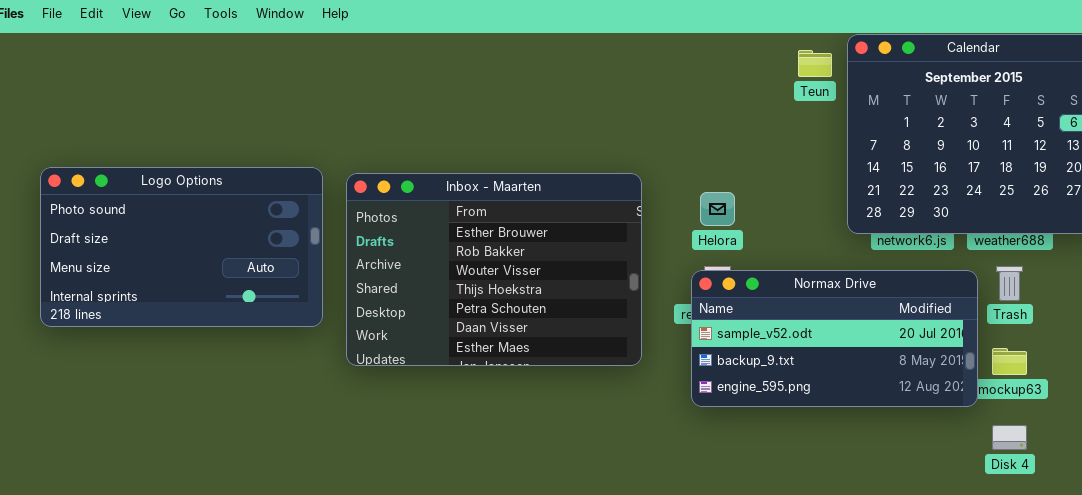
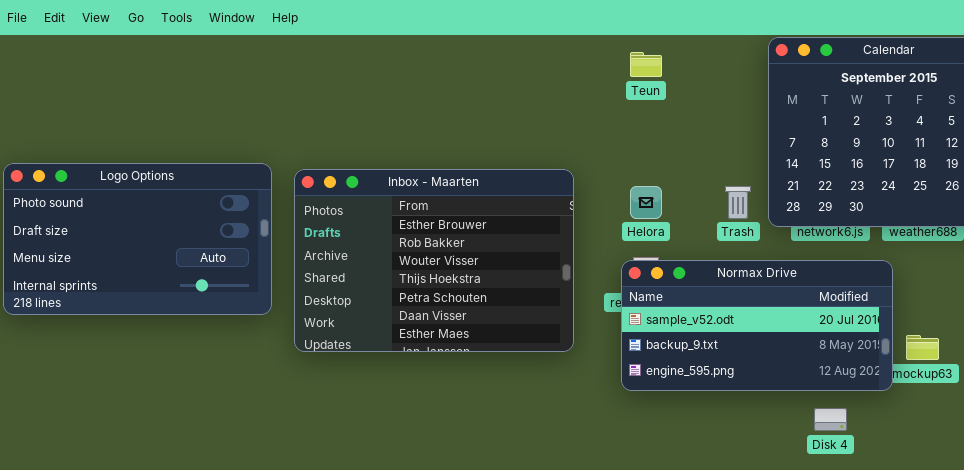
Teun: [798,50,832,77] -> [630,52,662,77], moved
Trash: [996,266,1023,301] -> [725,186,751,219], moved
Disk 4: [992,425,1027,450] -> [814,408,847,431], moved

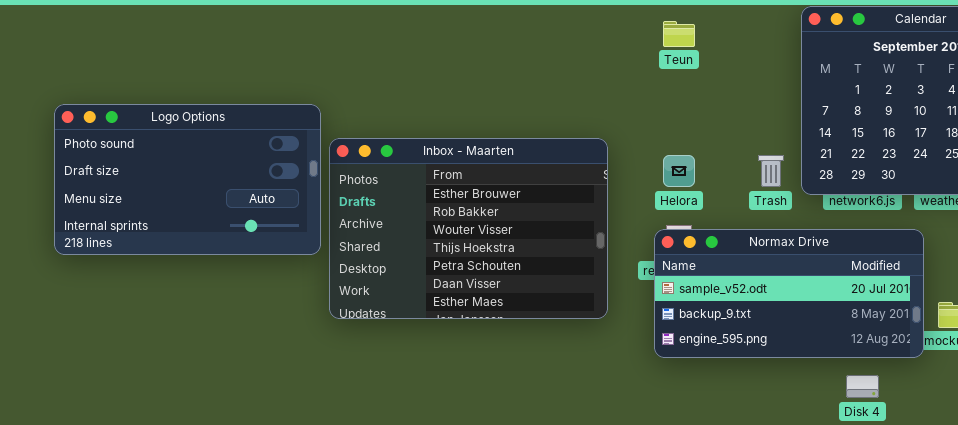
Logo Options: [3,163,272,315] -> [54,104,321,255], moved

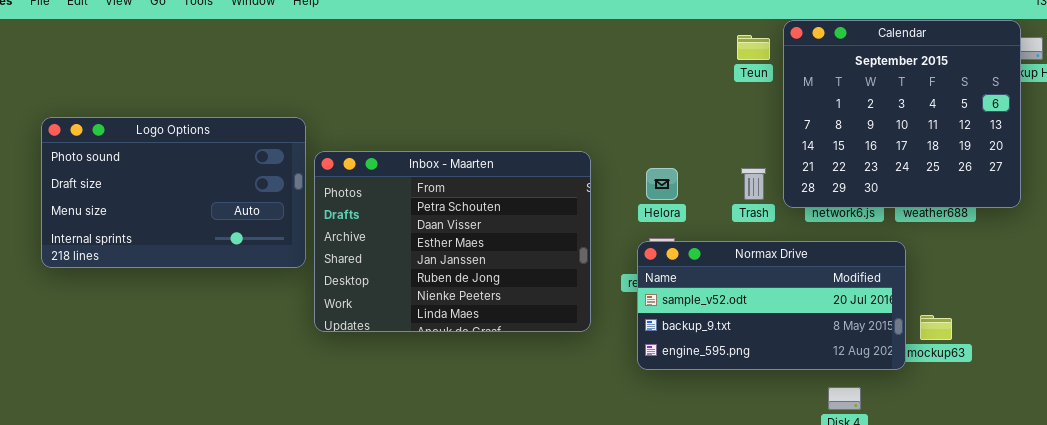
Teun: [663,21,695,47] -> [737,35,770,60], moved
Inbox - Maarten: [329,138,608,319] -> [314,151,591,332], scrolled down 4 rows

